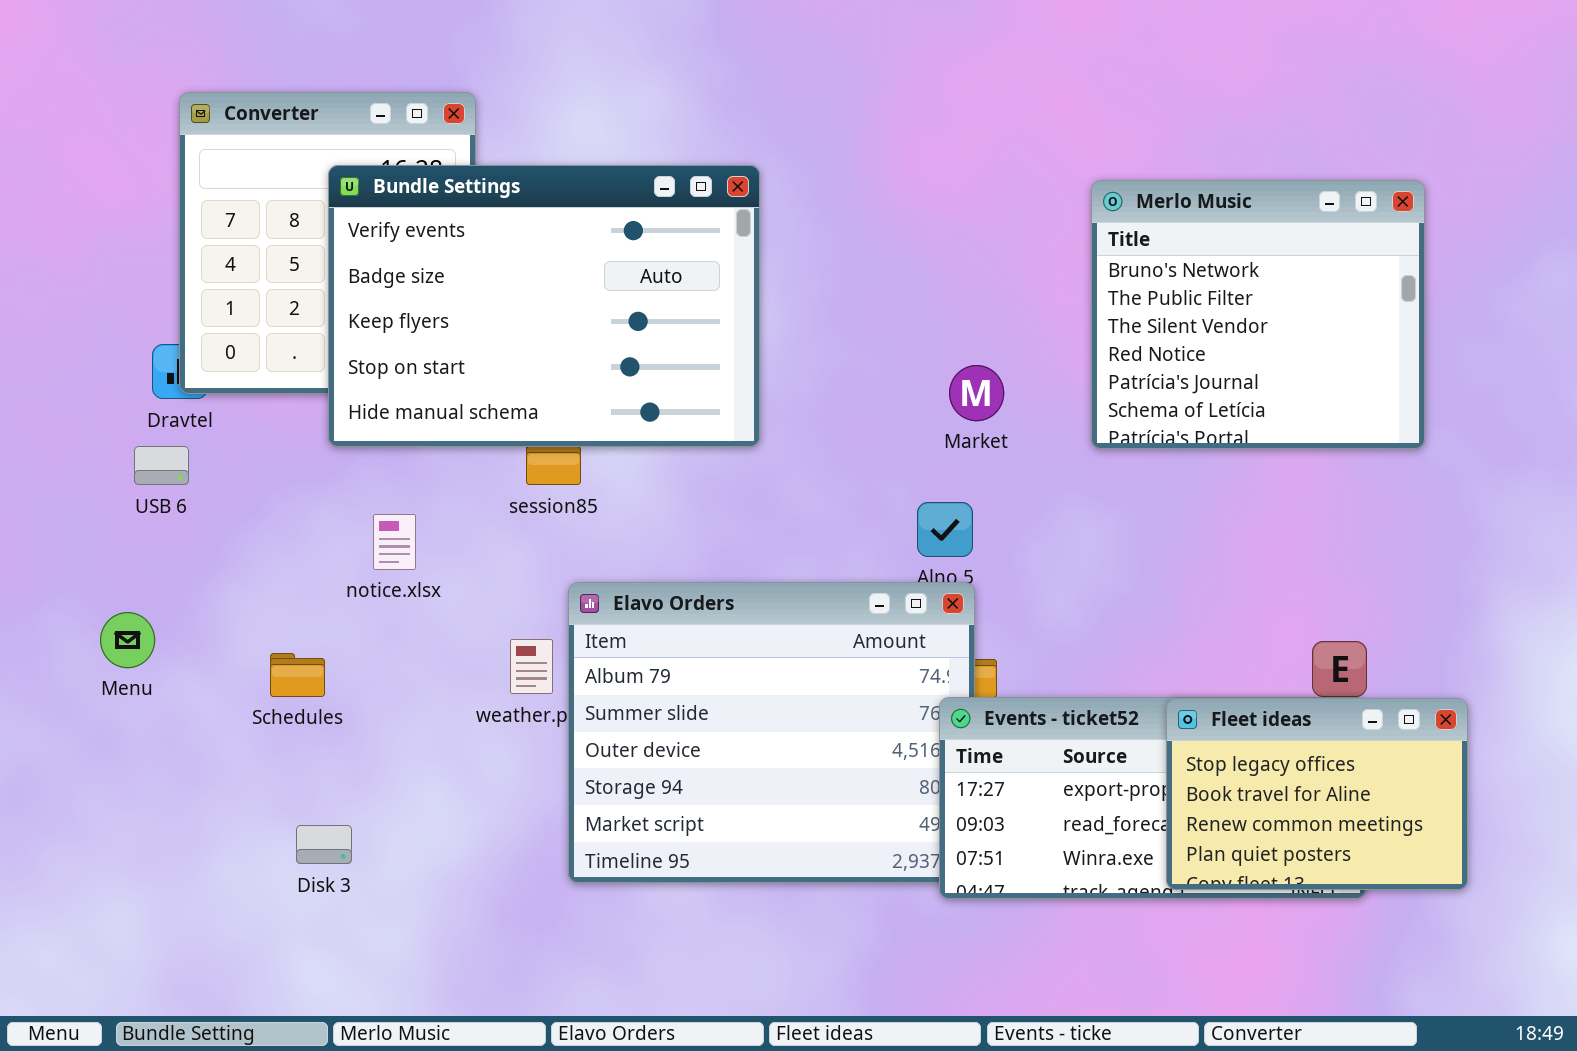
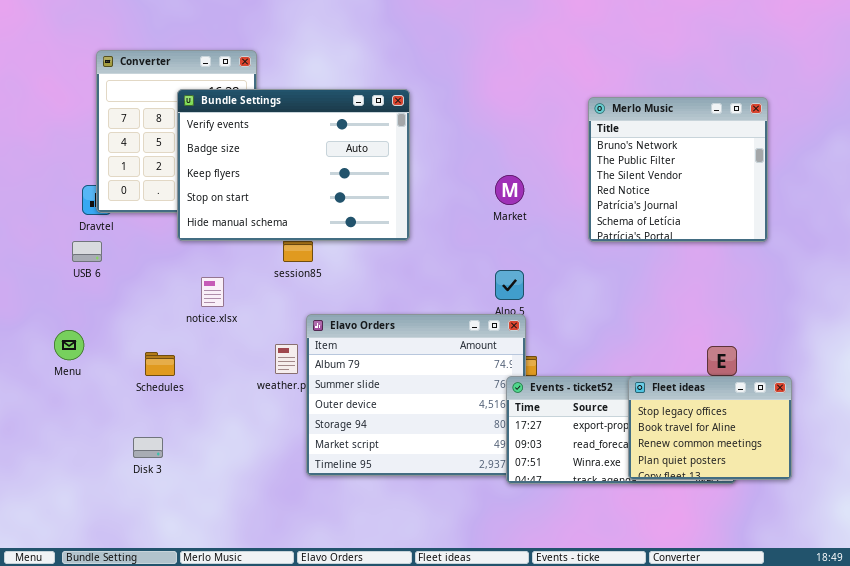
Market: [949,365,1004,421] -> [495,175,524,205], moved
Disk 3: [296,825,352,864] -> [133,437,163,458], moved

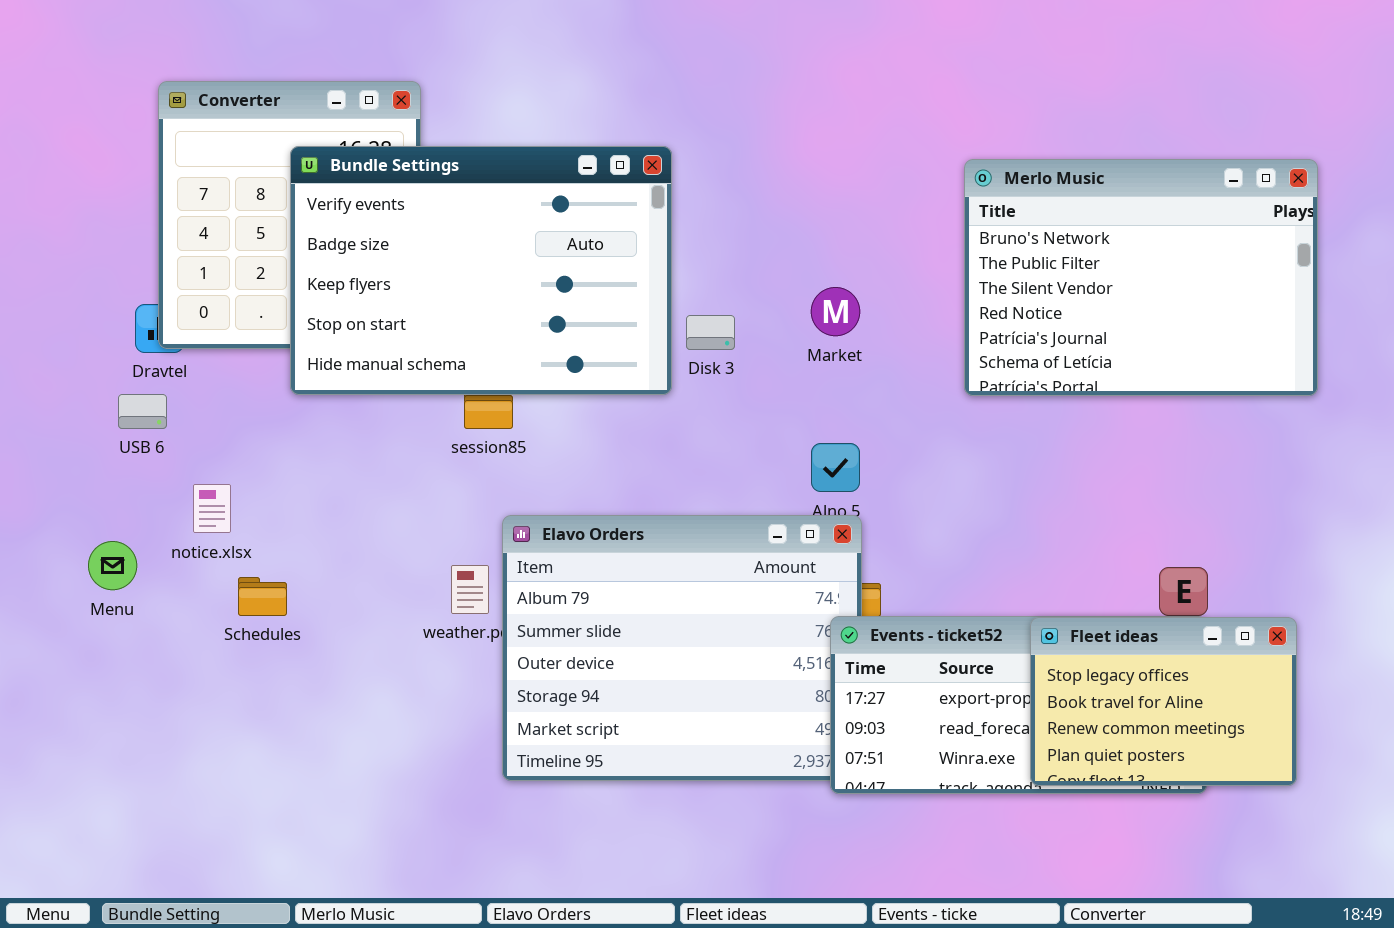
Merlo Music: [588,97,768,242] -> [964,159,1318,396], resized
notice.xlsx: [201,277,224,307] -> [193,484,231,533], moved
Disk 3: [133,437,163,458] -> [686,315,735,350], moved

